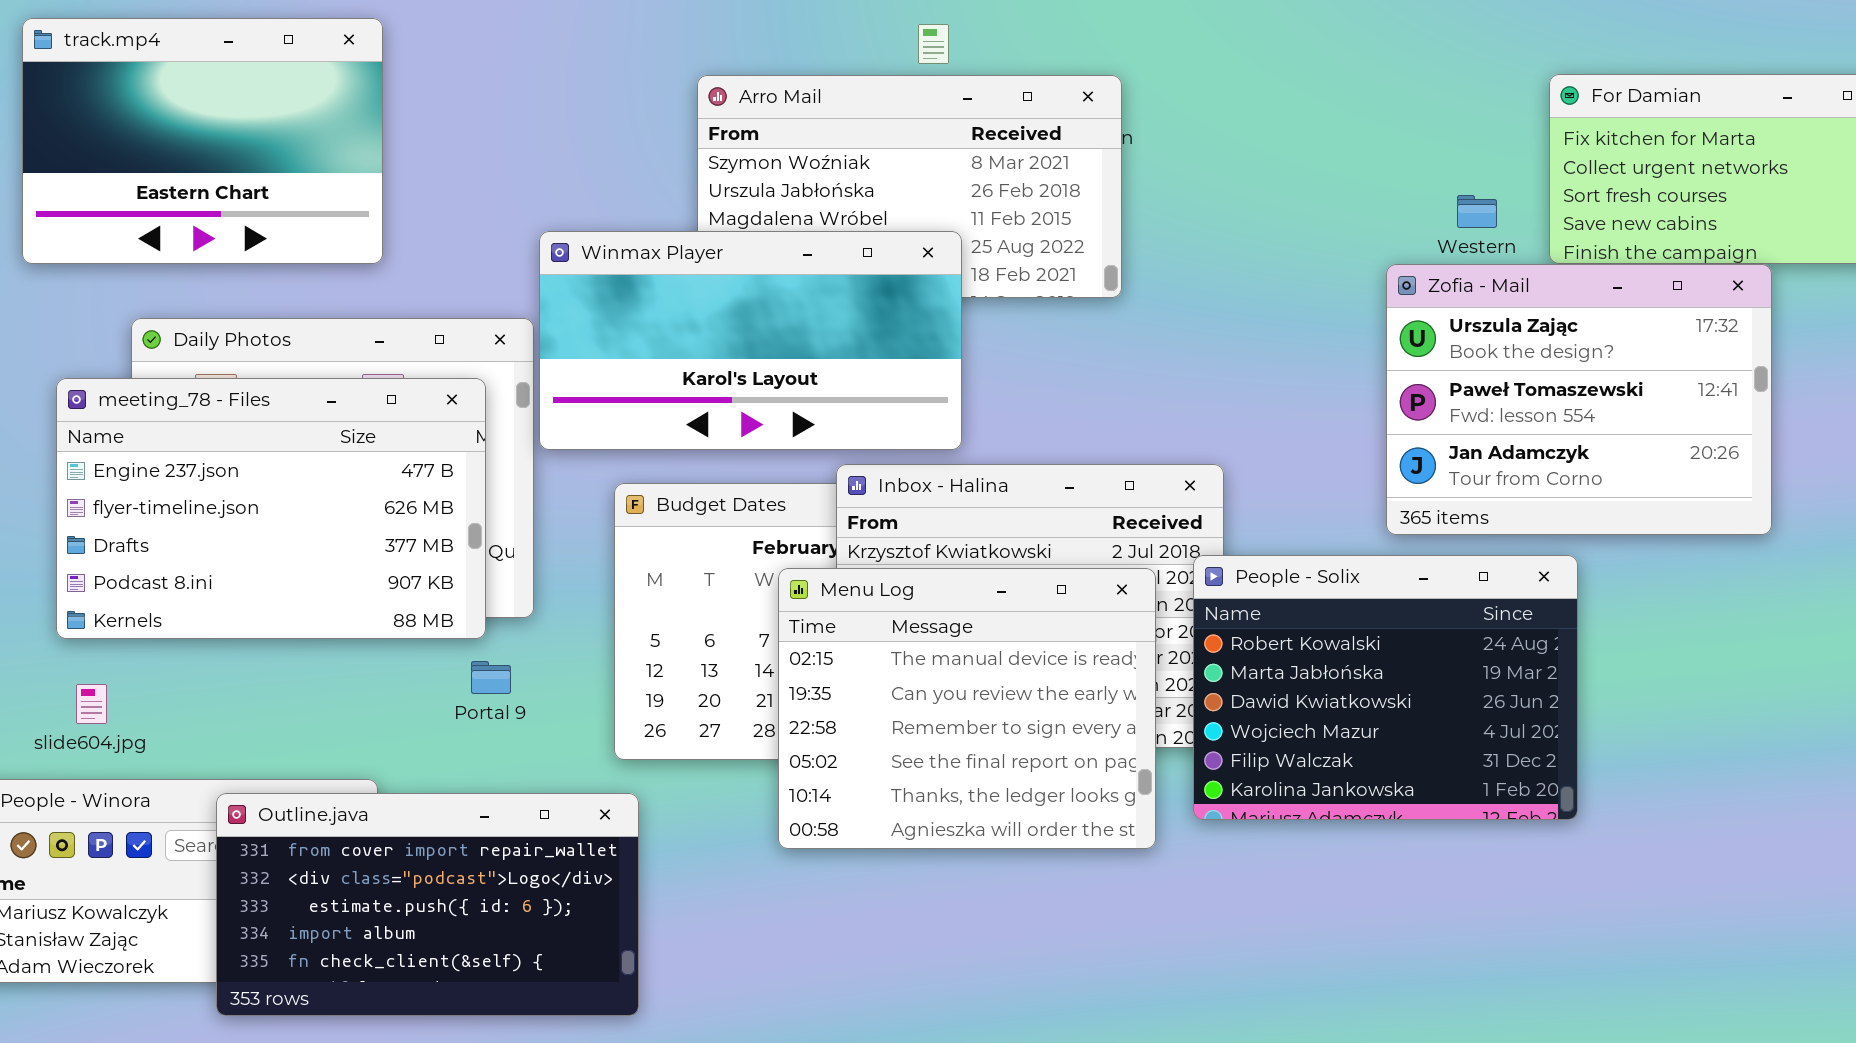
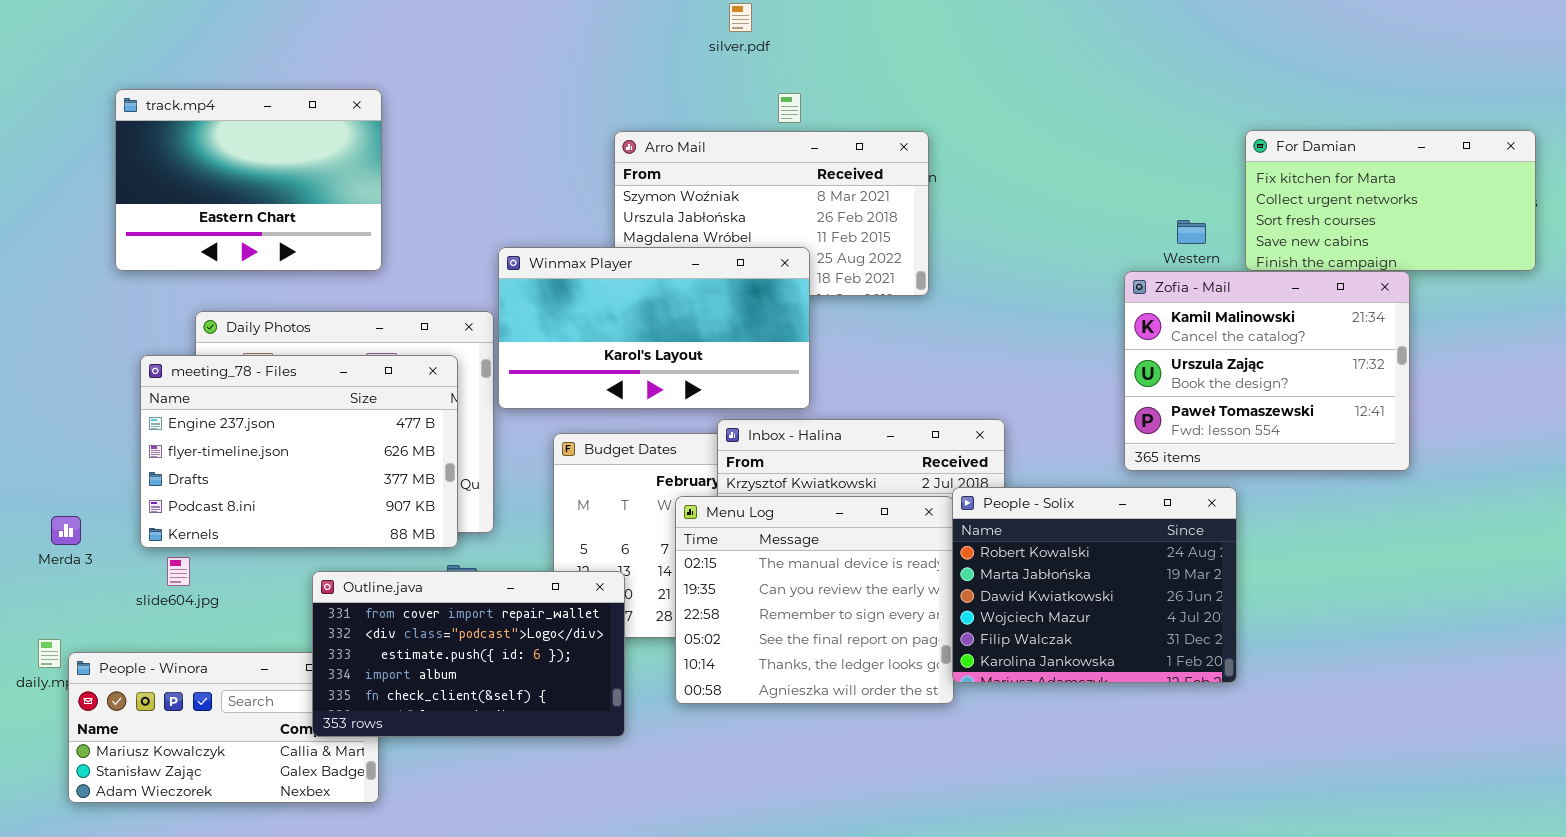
Zofia - Mail: [1386,264,1772,535] -> [1124,271,1410,471], scrolled up 1 row
People - Solix: [1193,555,1578,820] -> [952,487,1237,683], moved
slide604.jpg: [76,684,107,724] -> [167,557,190,586], moved
Outline.java: [216,793,639,1016] -> [312,571,625,737], moved

